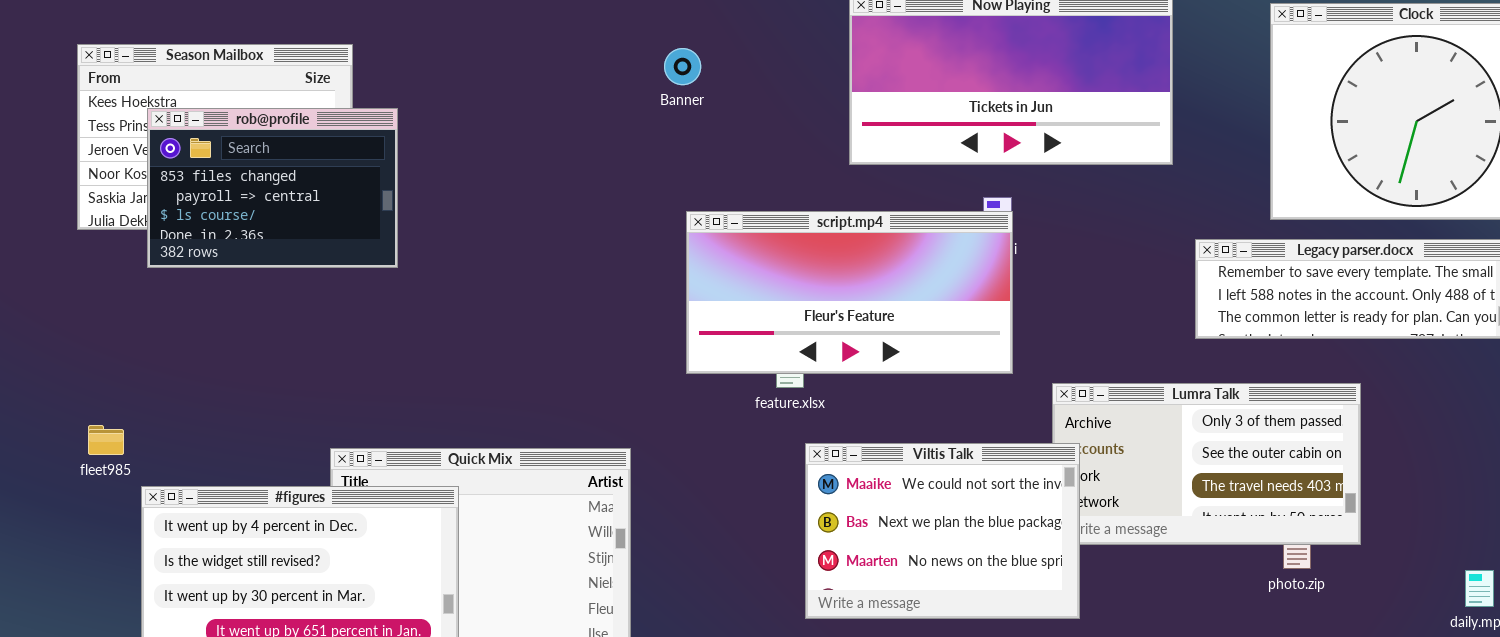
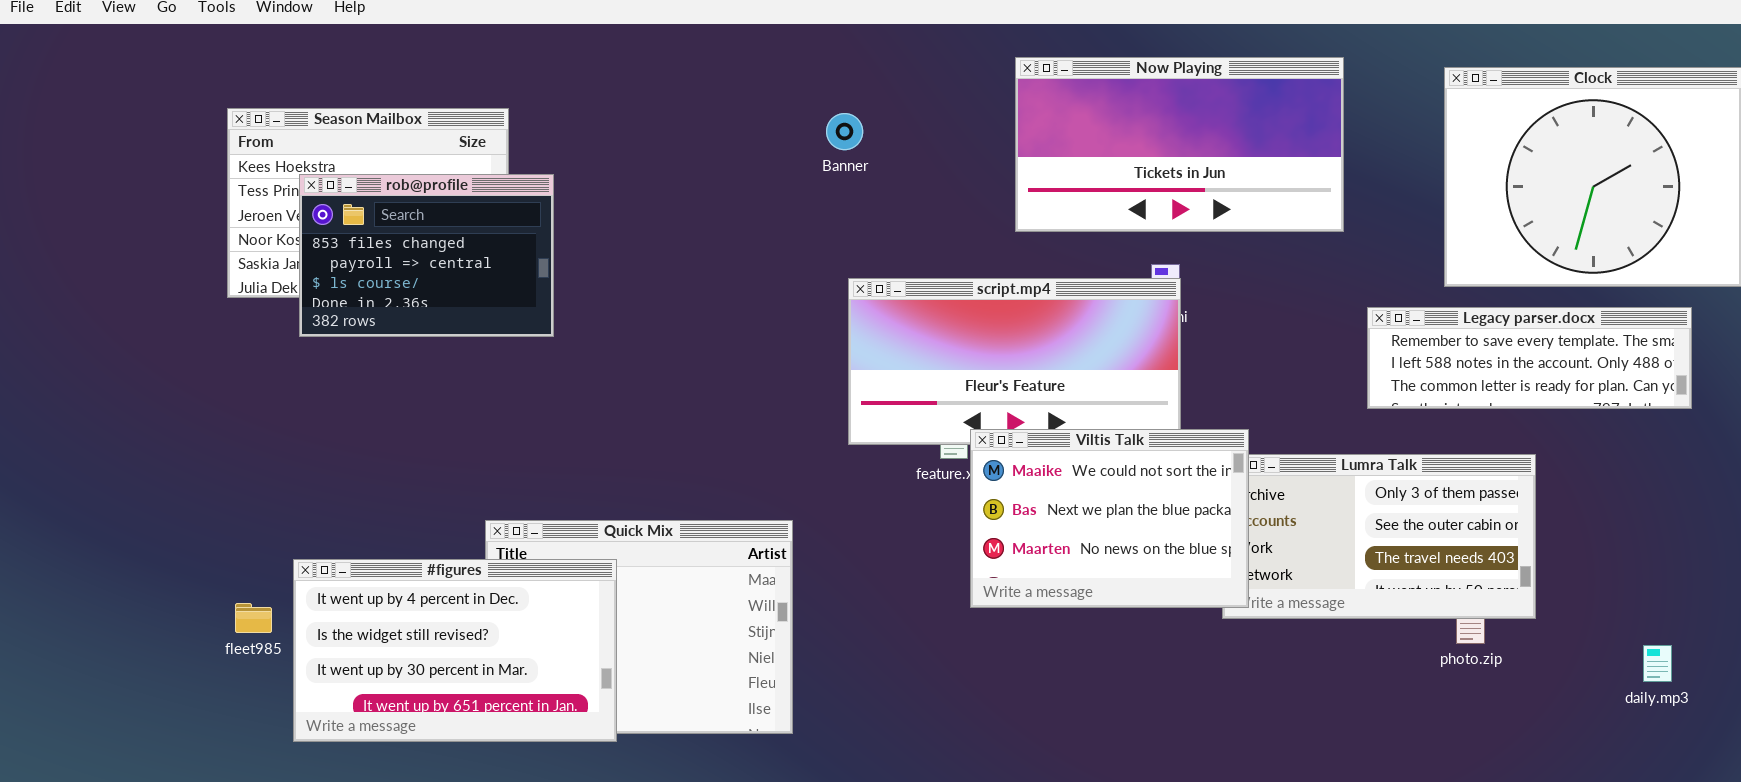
fleet985: [88,425,124,455] -> [235,603,272,633], moved
Viltis Talk: [805,443,1080,619] -> [970,429,1249,608], moved

